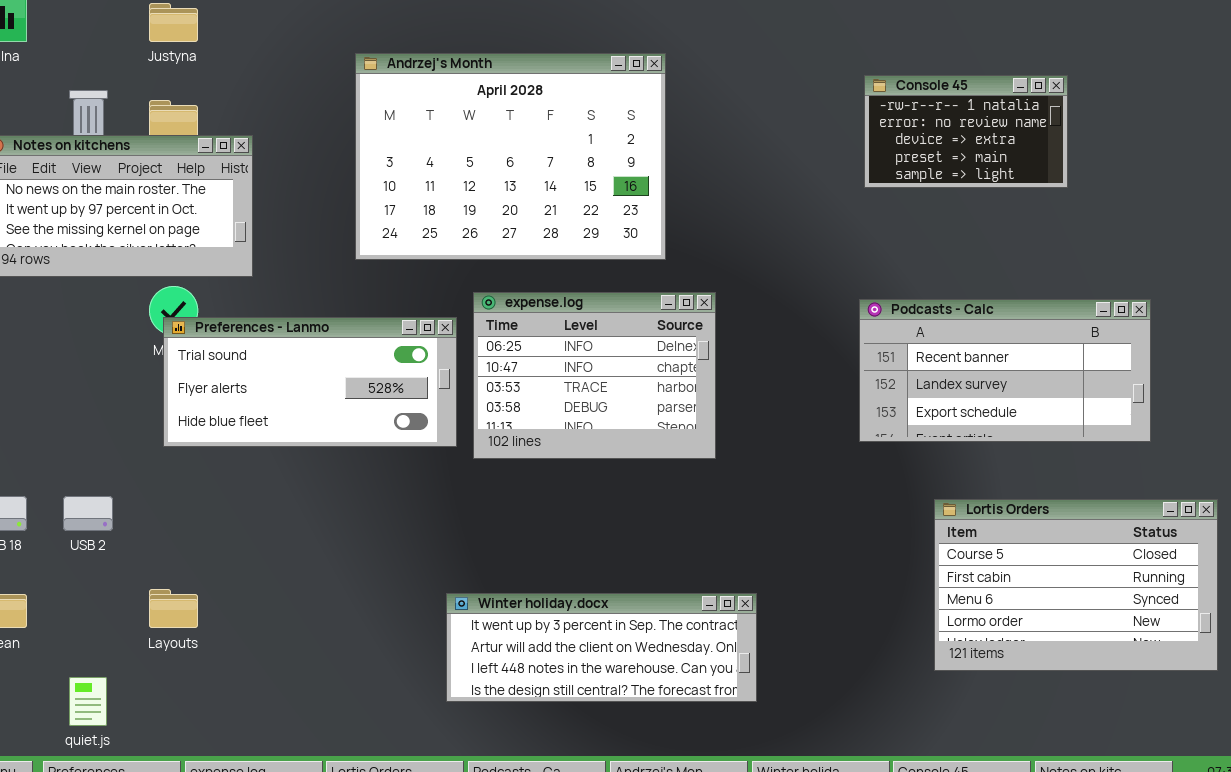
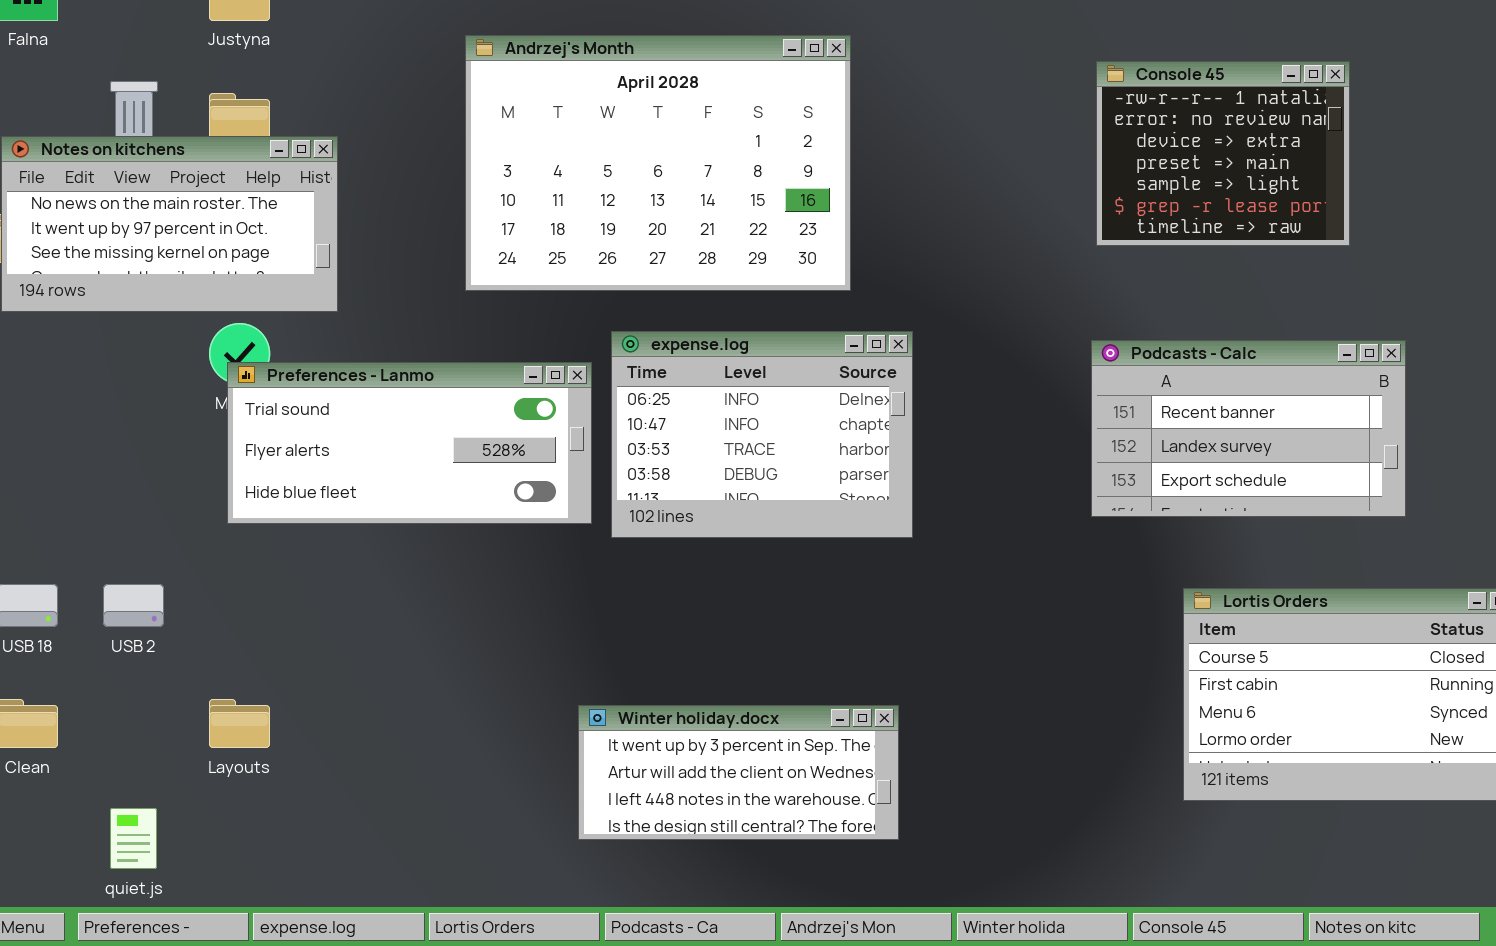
Console 45: [864,75,1068,188] -> [1096,61,1350,246], resized
Podcasts - Calc: [859,299,1151,442] -> [1091,340,1406,517], resized
Winter holiday.docx: [446,593,757,702] -> [578,705,899,840], resized

